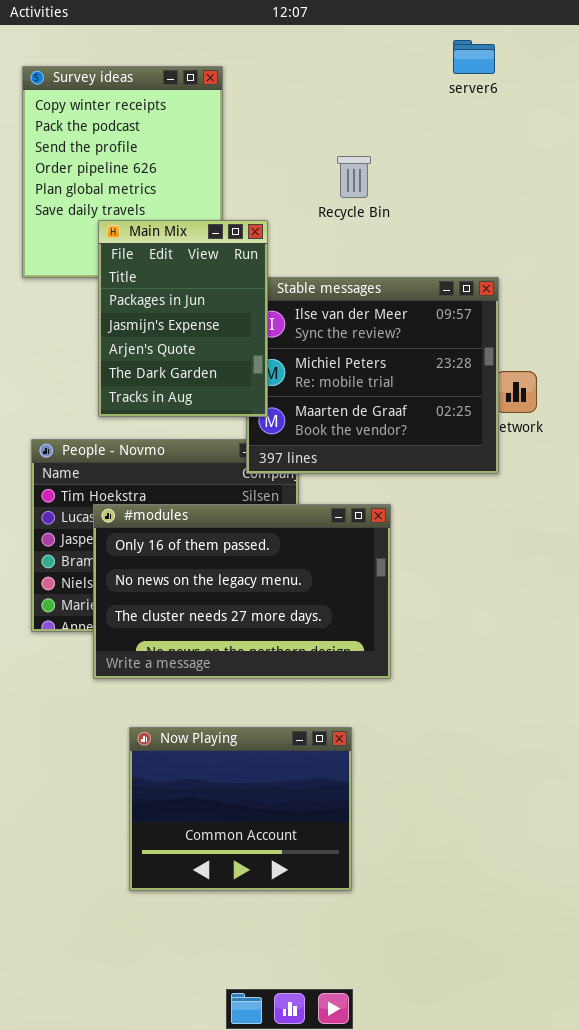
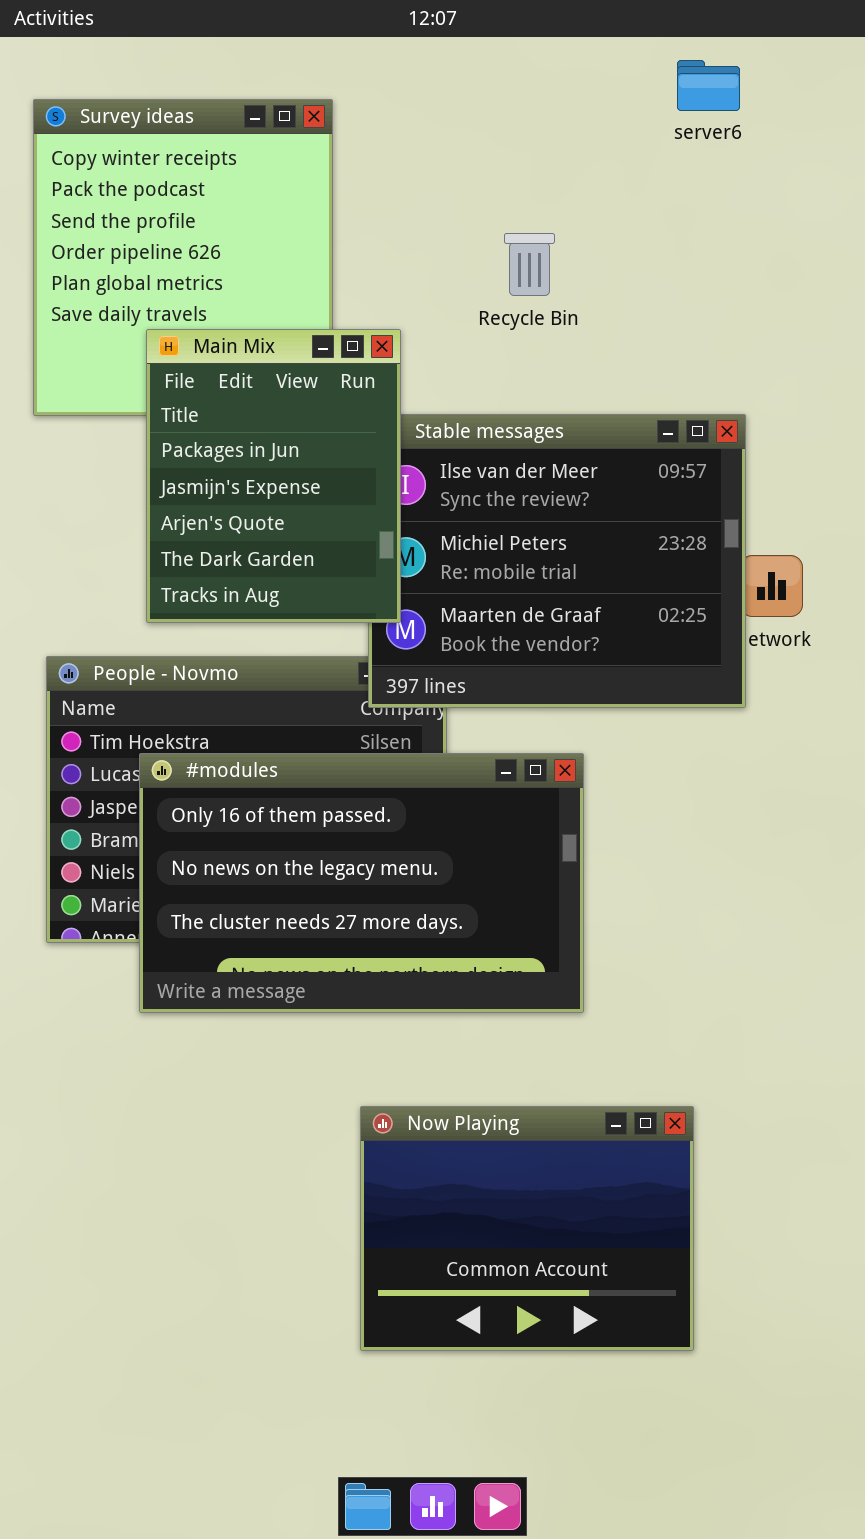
Now Playing: [129,727,352,891] -> [360,1106,694,1351], moved

